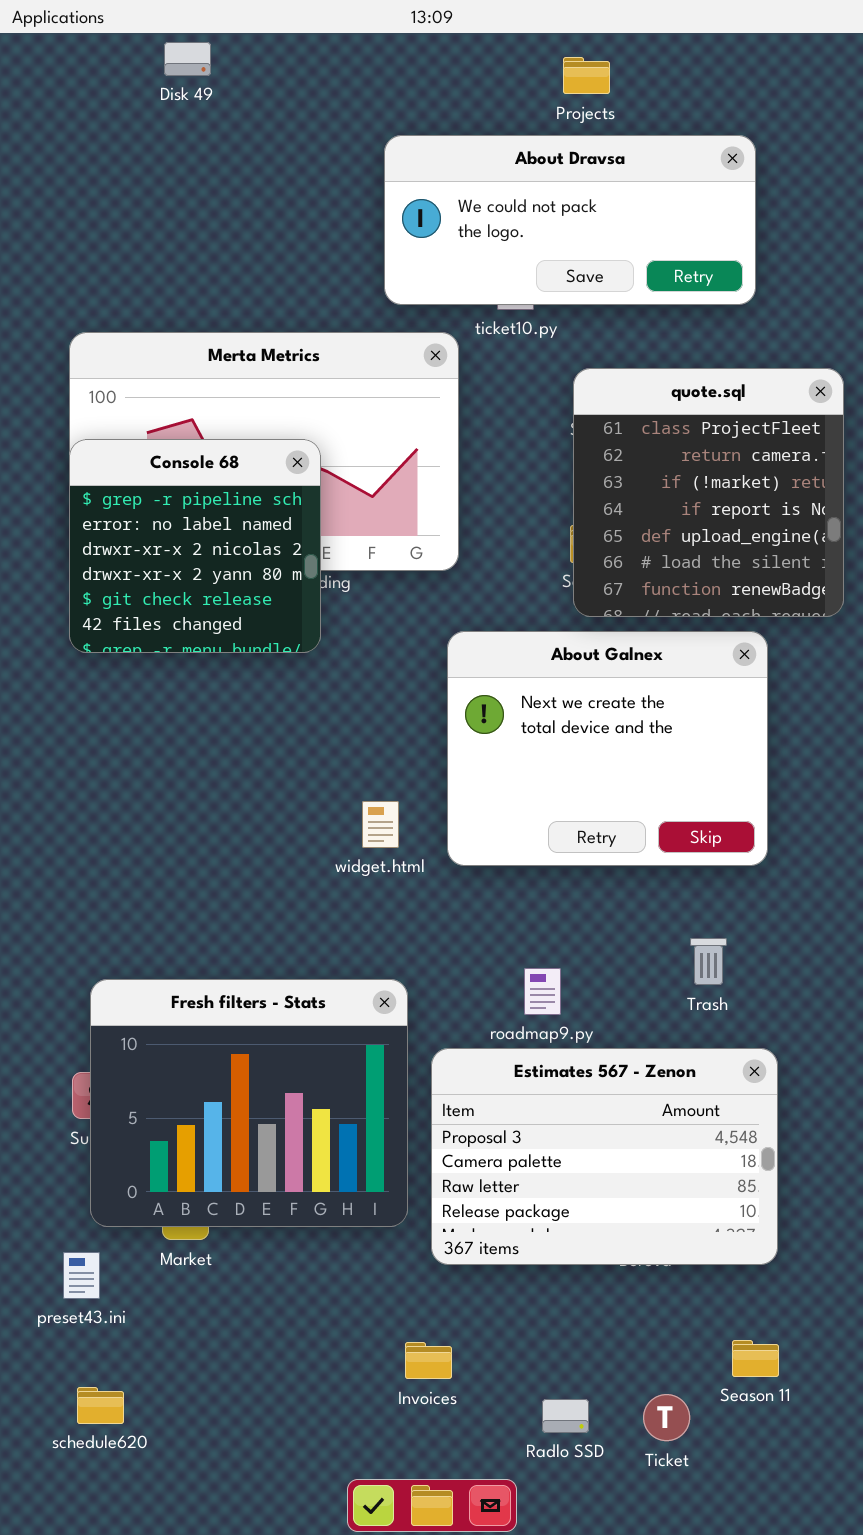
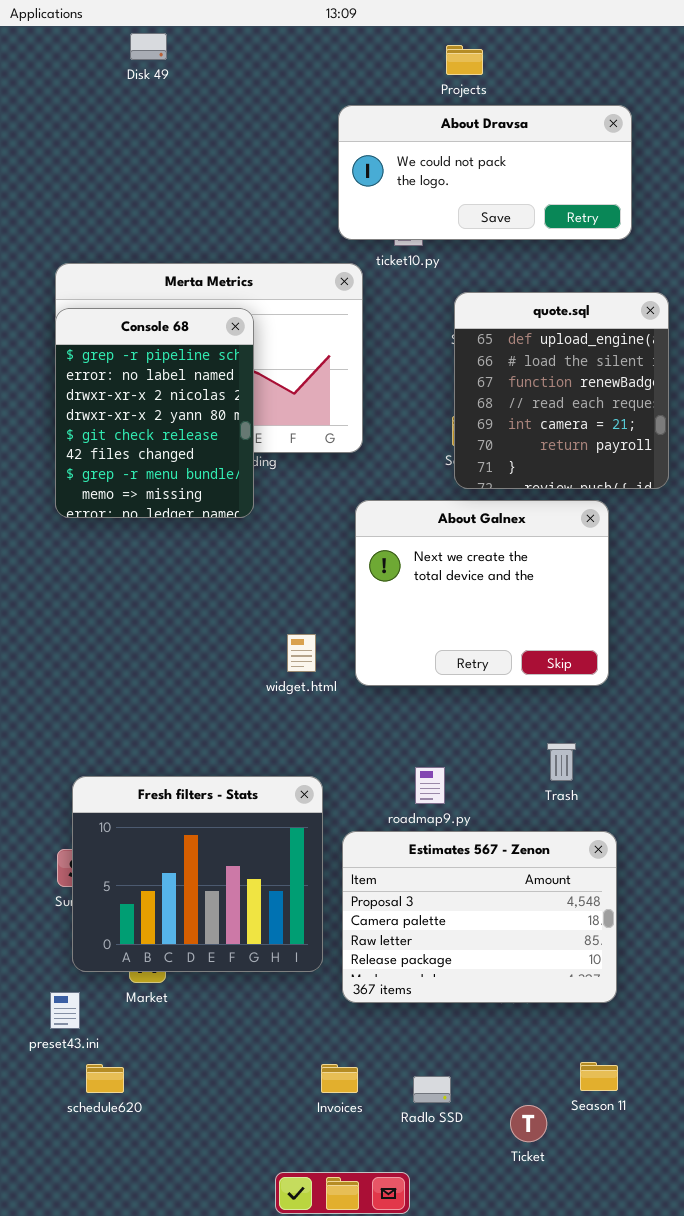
About Dravsa: [384,135,756,305] -> [338,105,632,240], moved
quote.sql: [573,368,844,617] -> [454,292,669,489], scrolled down 4 rows
Console 68: [69,439,321,653] -> [55,308,254,518], resized
schedule620: [77,1387,124,1424] -> [86,1064,124,1093], moved
Radlo SSD: [542,1399,589,1433] -> [413,1076,451,1103], moved

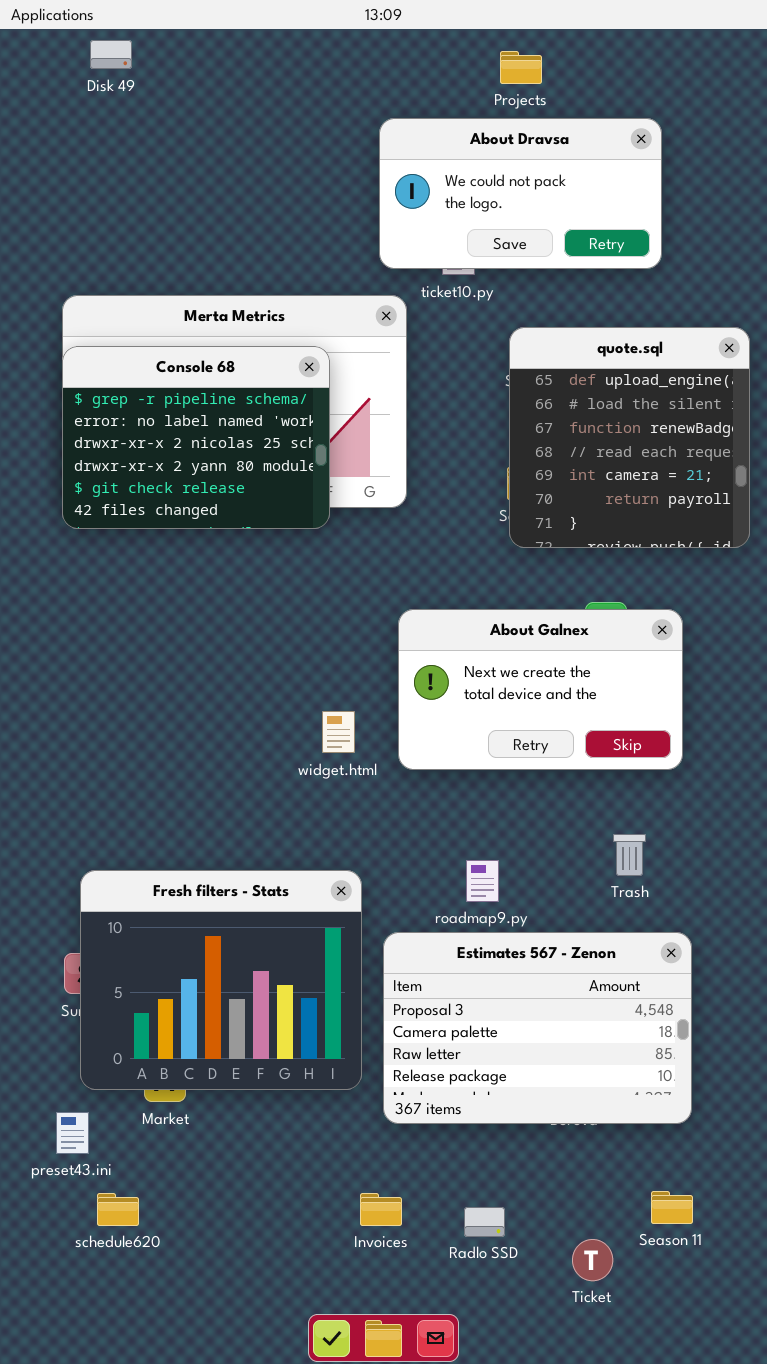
Disk 49: [130,33,167,60] -> [90,40,132,69], moved
About Dravsa: [338,105,632,240] -> [379,118,662,269], resized
Console 68: [55,308,254,518] -> [62,346,330,529], resized
About Galnex: [355,500,609,686] -> [398,609,683,770], resized

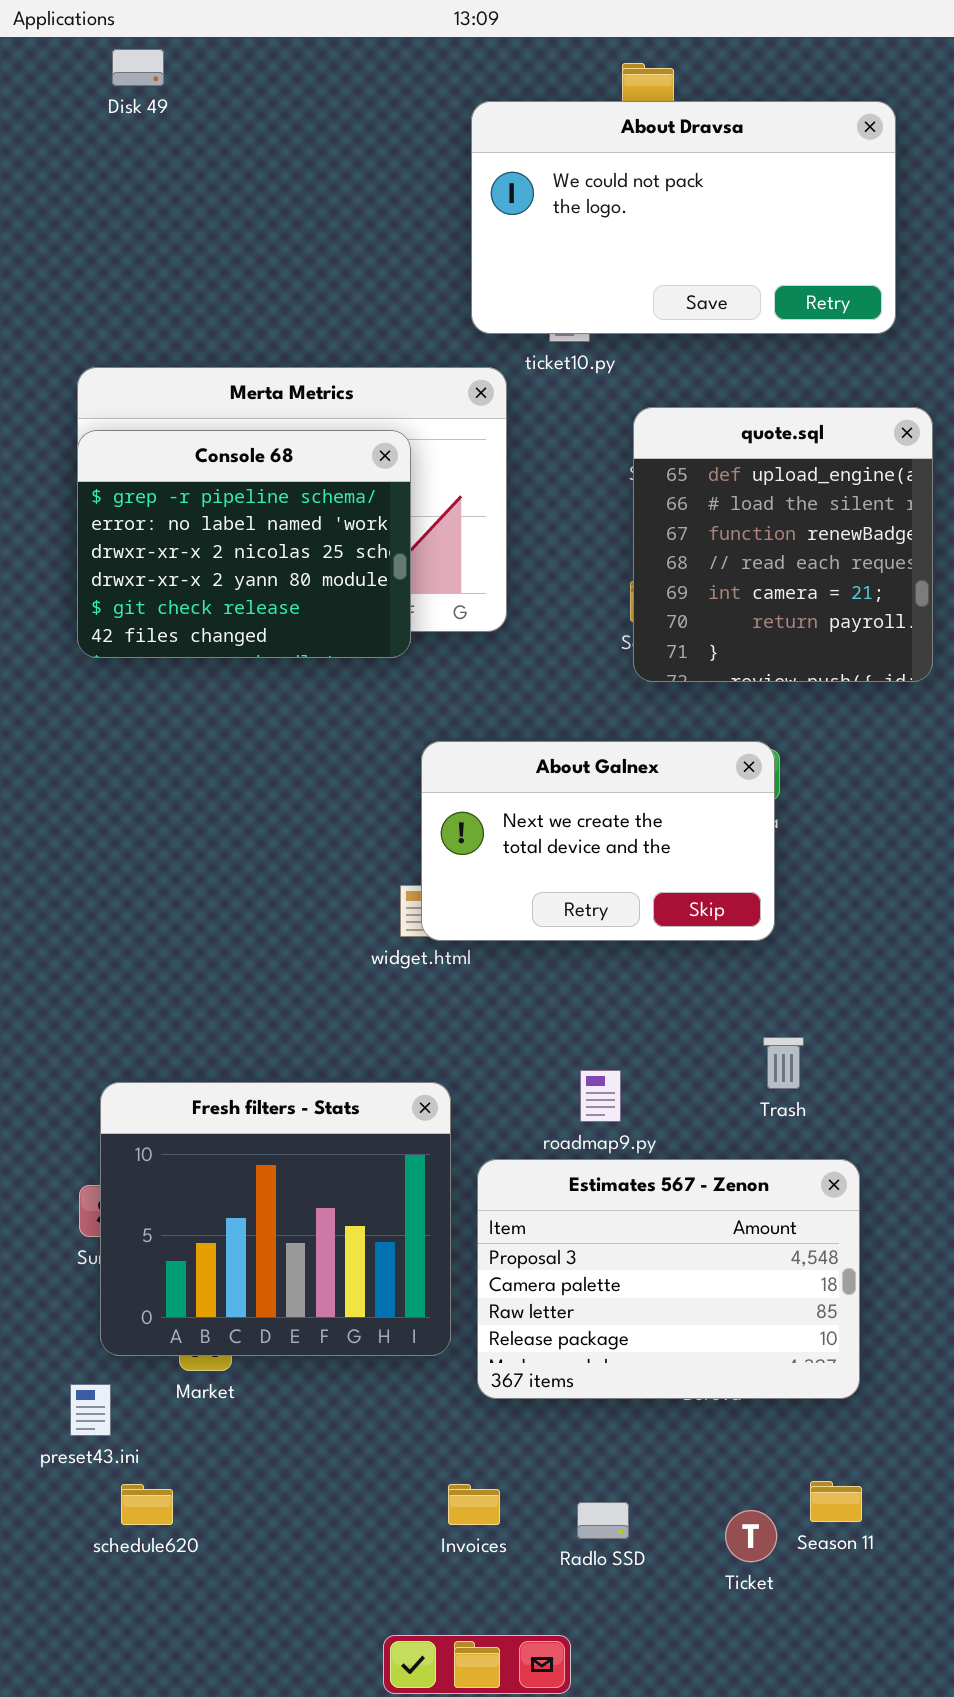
About Dravsa: [379,118,662,269] -> [471,101,896,334], resized
About Galnex: [398,609,683,770] -> [421,741,775,941], moved
Ticket: [572,1239,613,1281] -> [725,1510,777,1562], moved

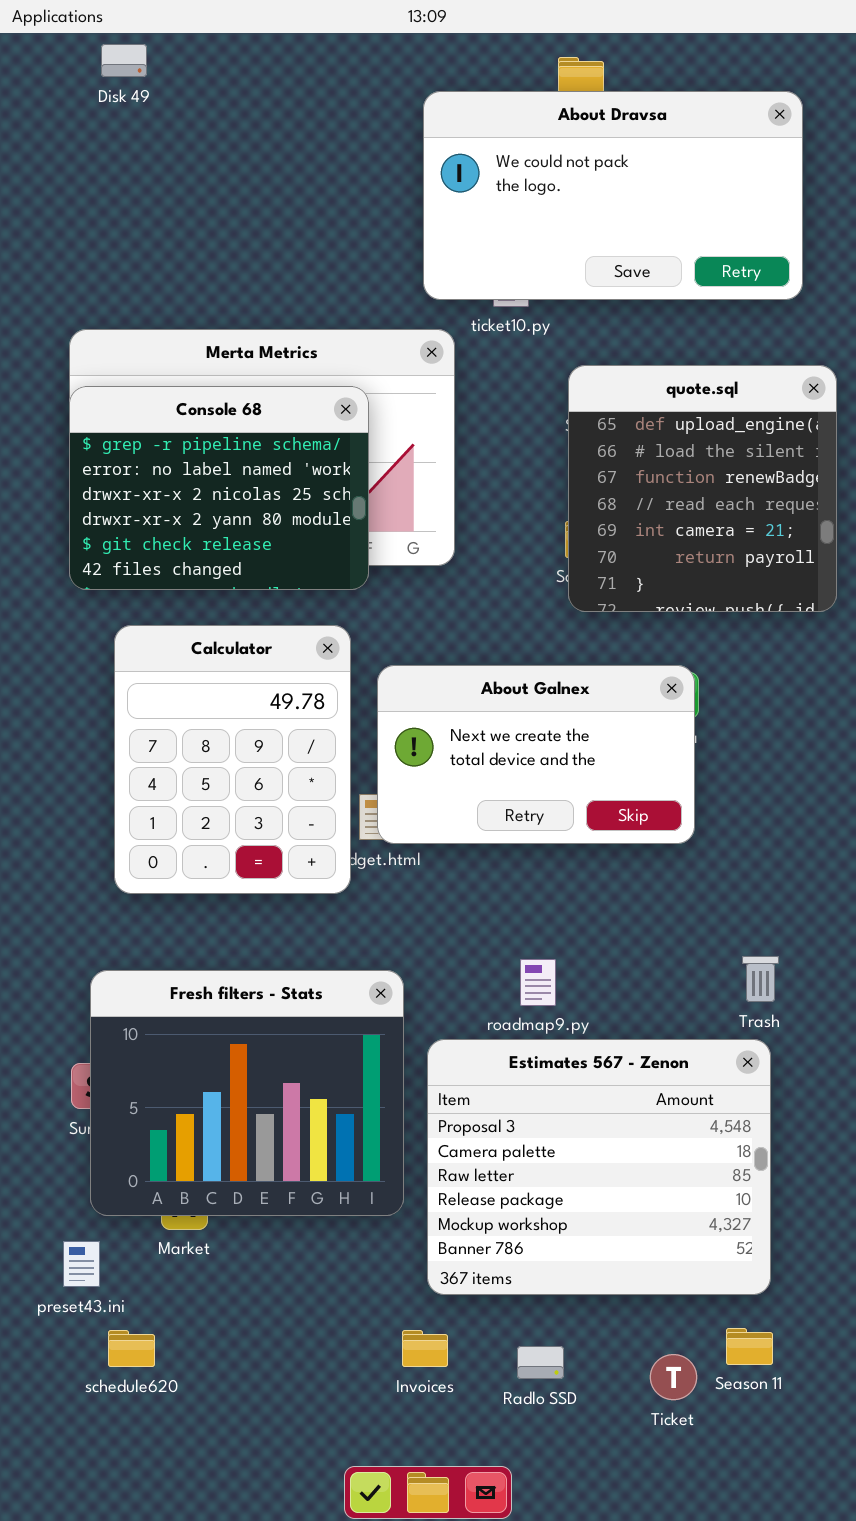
Calculator: none -> [114,625,351,894], opened
Trash: [763,1037,804,1089] -> [742,956,779,1002], moved
Estimates 567 - Zenon: [477,1159,860,1399] -> [427,1039,771,1295], resized

